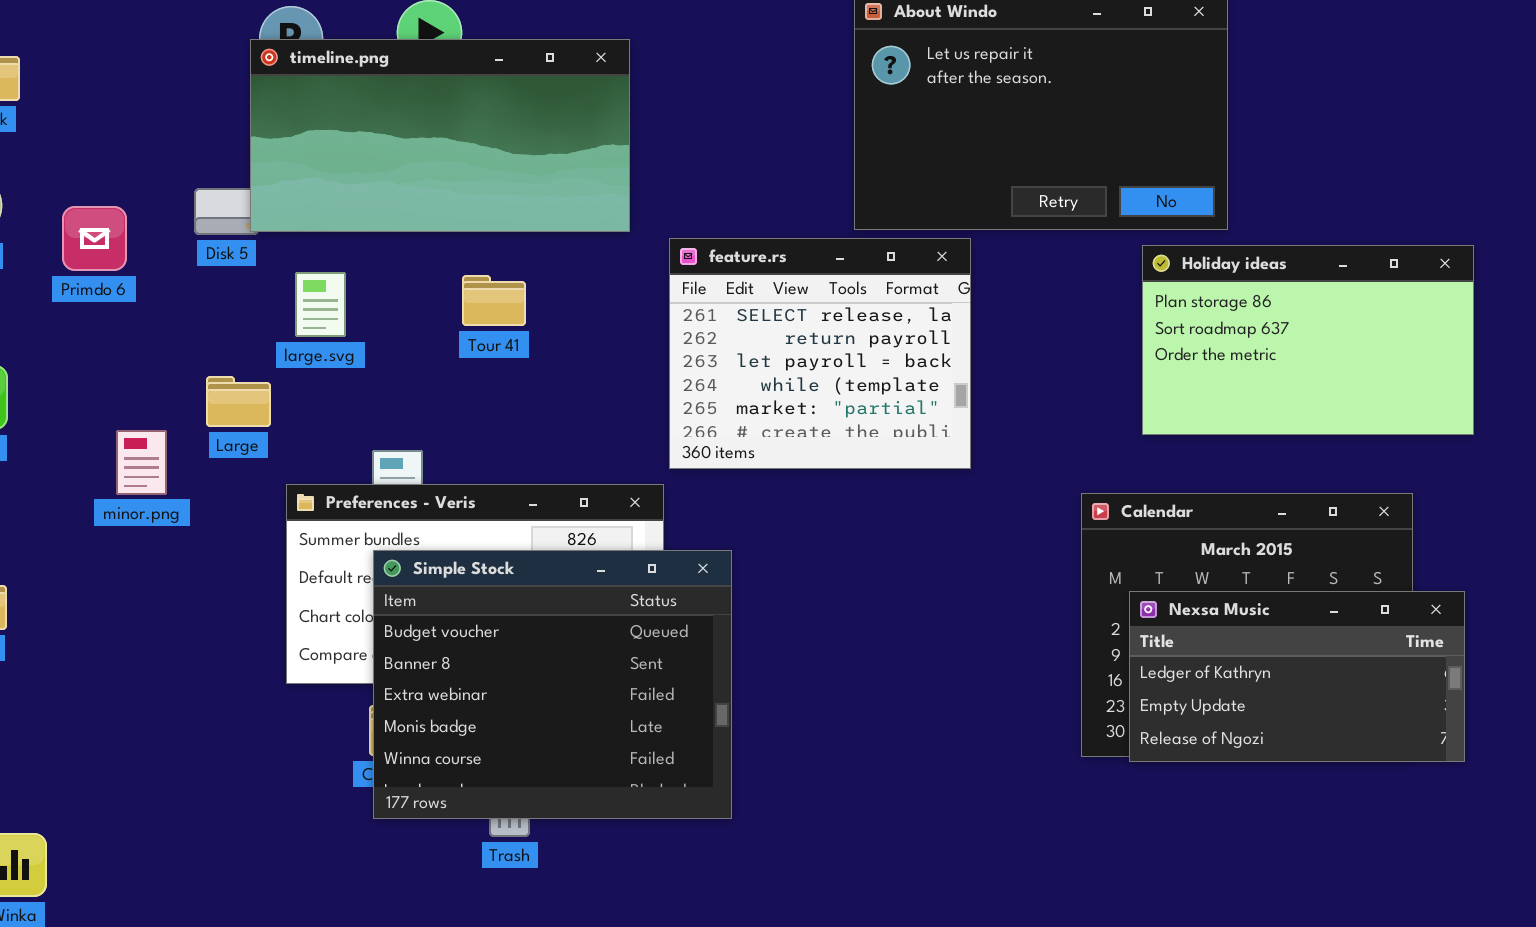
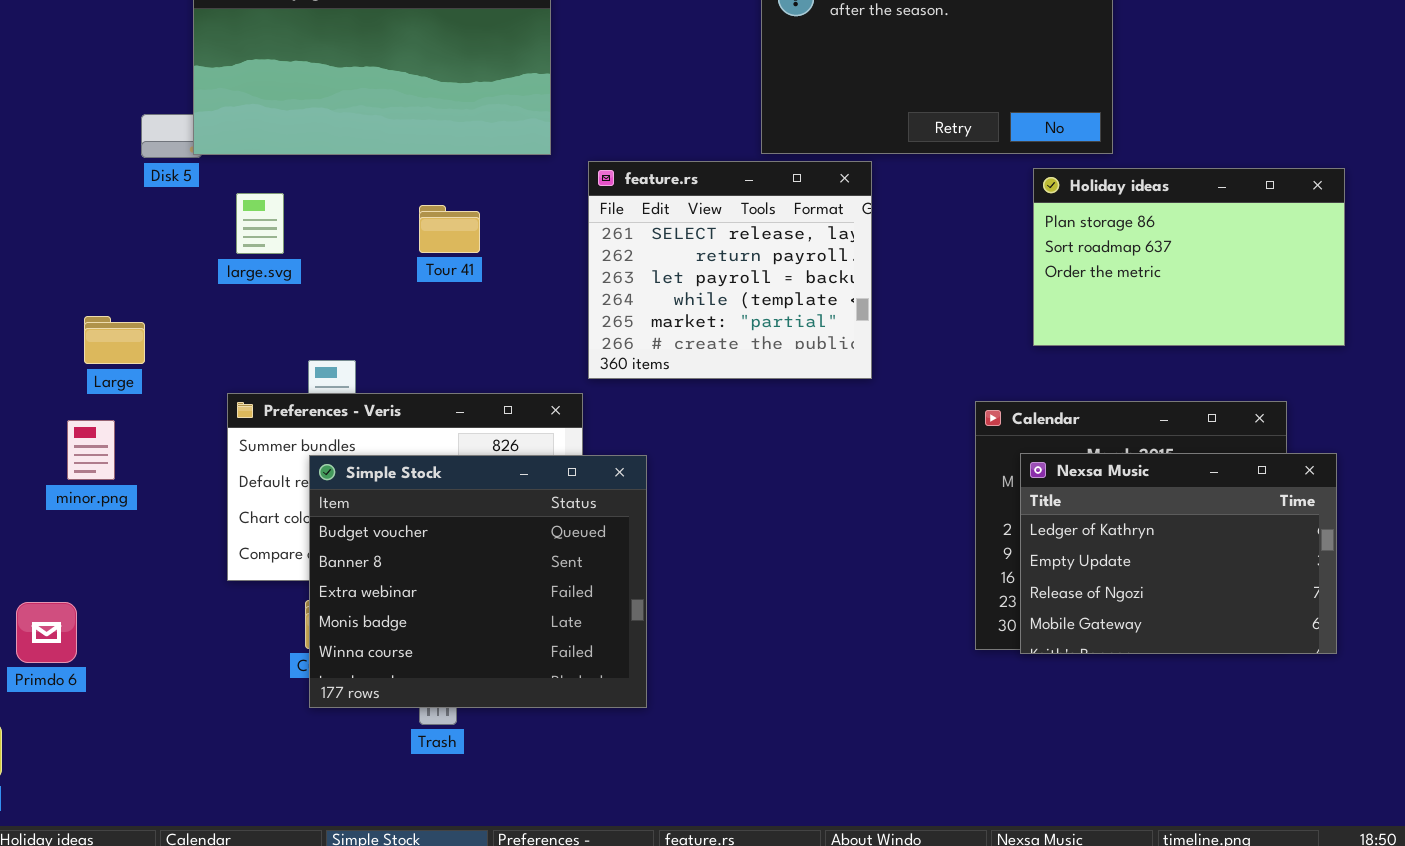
Primdo 6: [62,206,127,271] -> [16,602,77,663], moved
Tour 41: [462,275,526,326] -> [419,205,480,253], moved
Large: [206,376,271,427] -> [84,316,145,364], moved
minor.png: [116,430,167,495] -> [67,420,115,480], moved
Nexsa Music: [1129,591,1465,762] -> [1020,453,1337,654], resized

